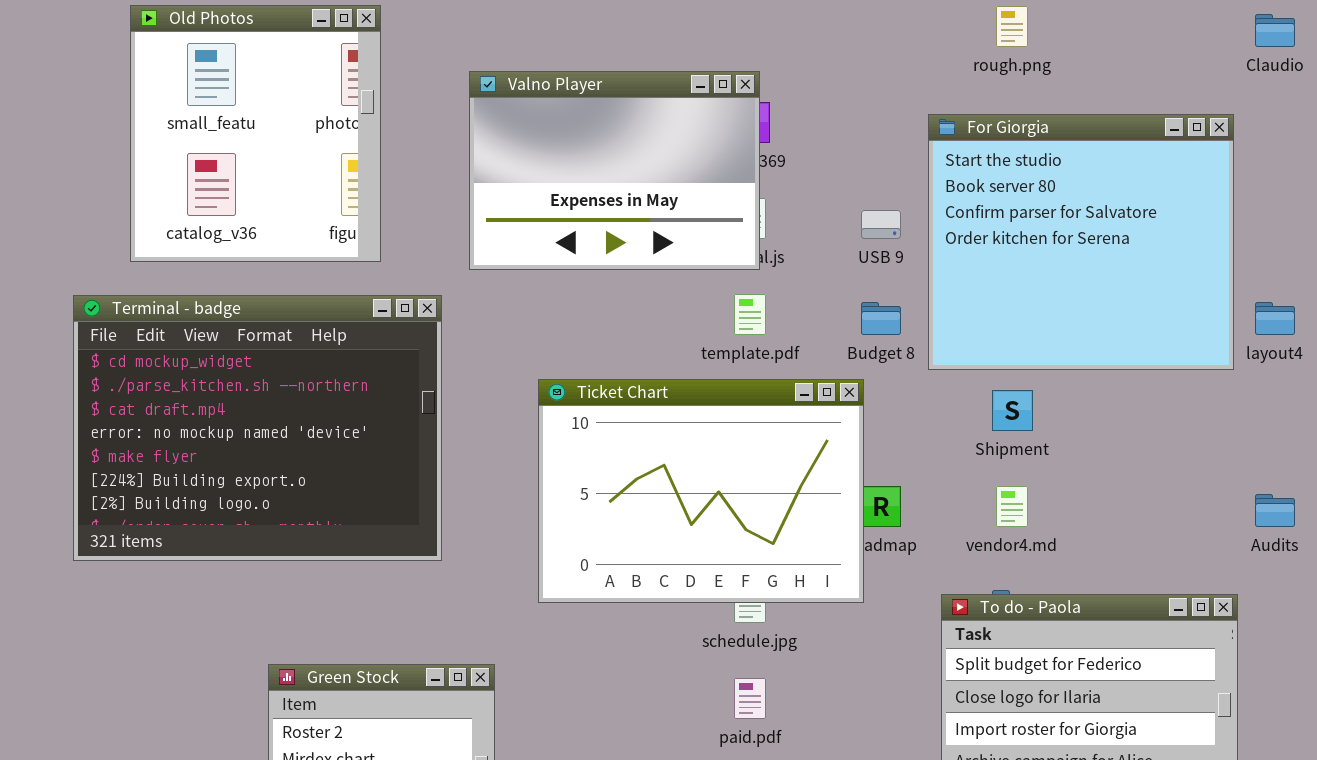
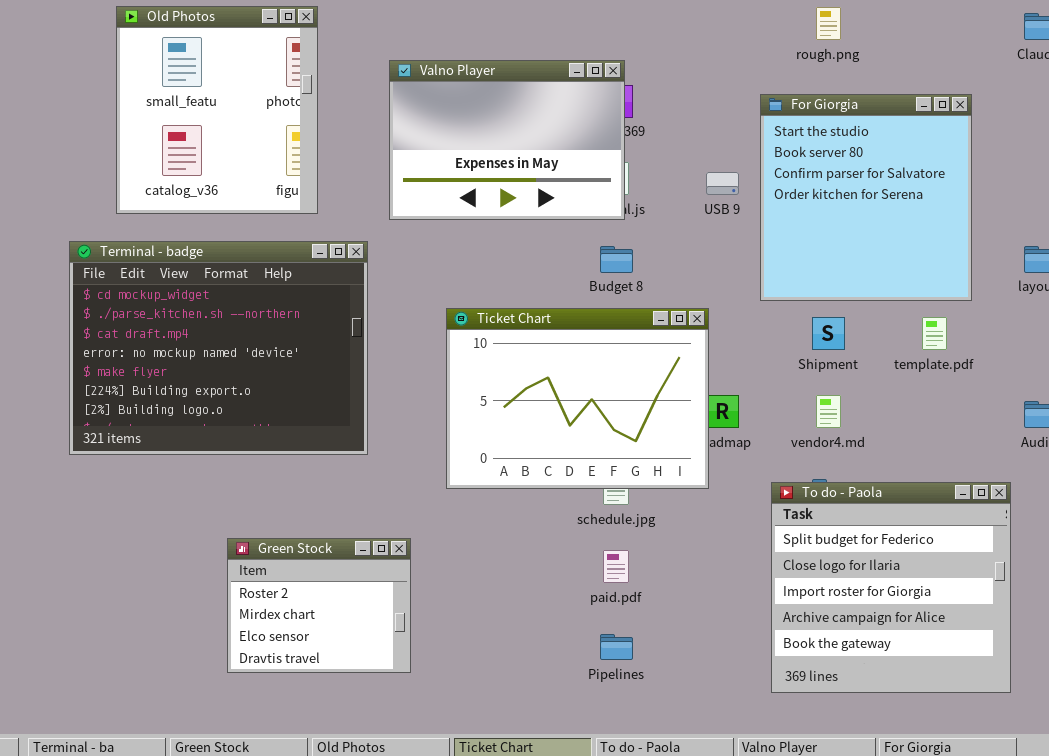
For Giorgia: [928,114,1234,370] -> [760,94,972,301], resized
template.pdf: [734,294,766,335] -> [922,317,947,350], moved
Budget 8: [861,302,901,335] -> [600,246,633,273], moved

